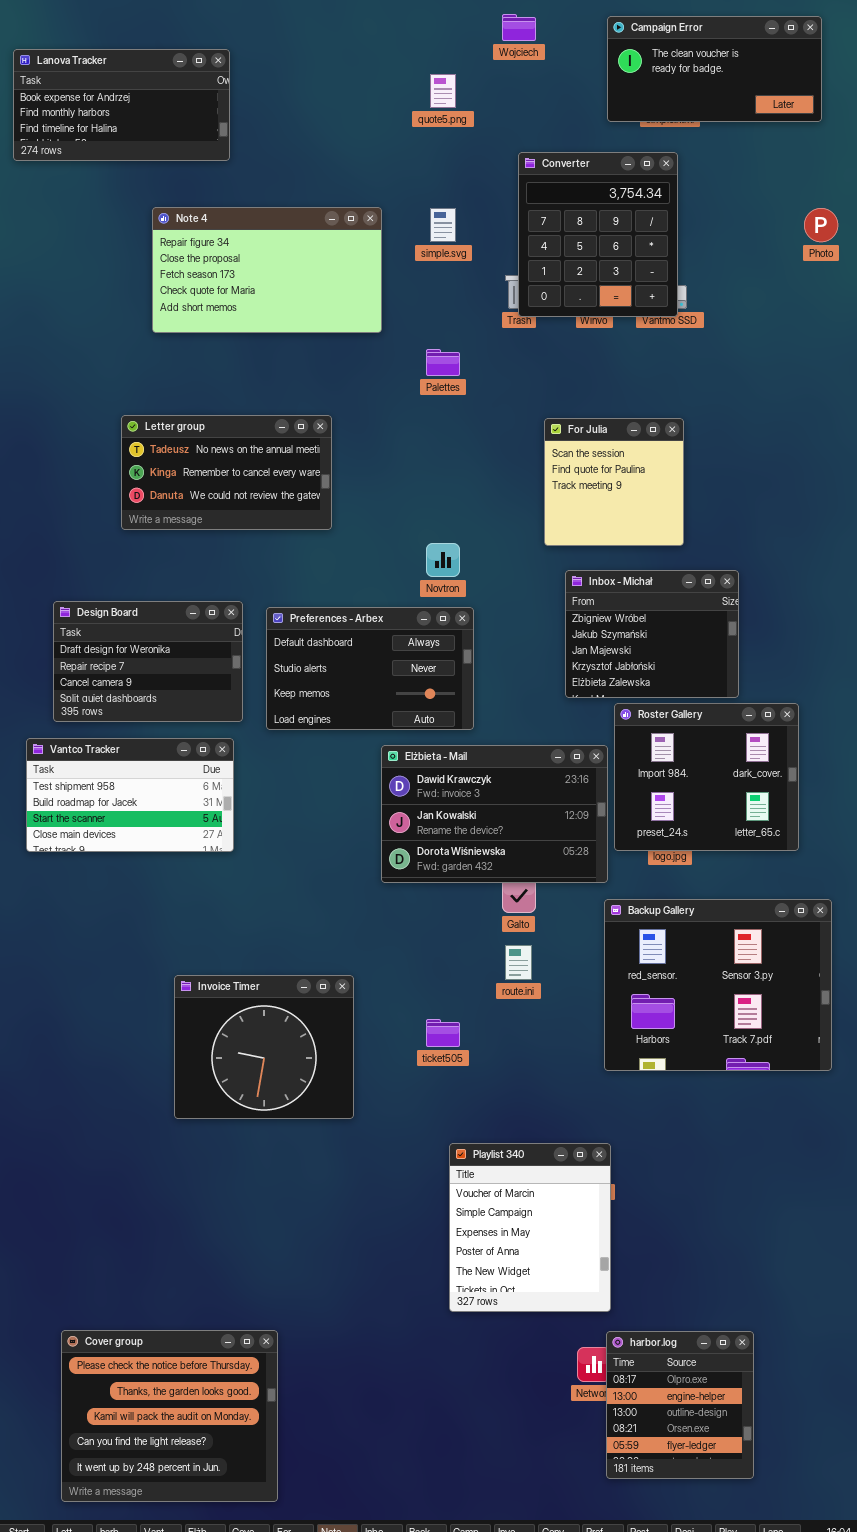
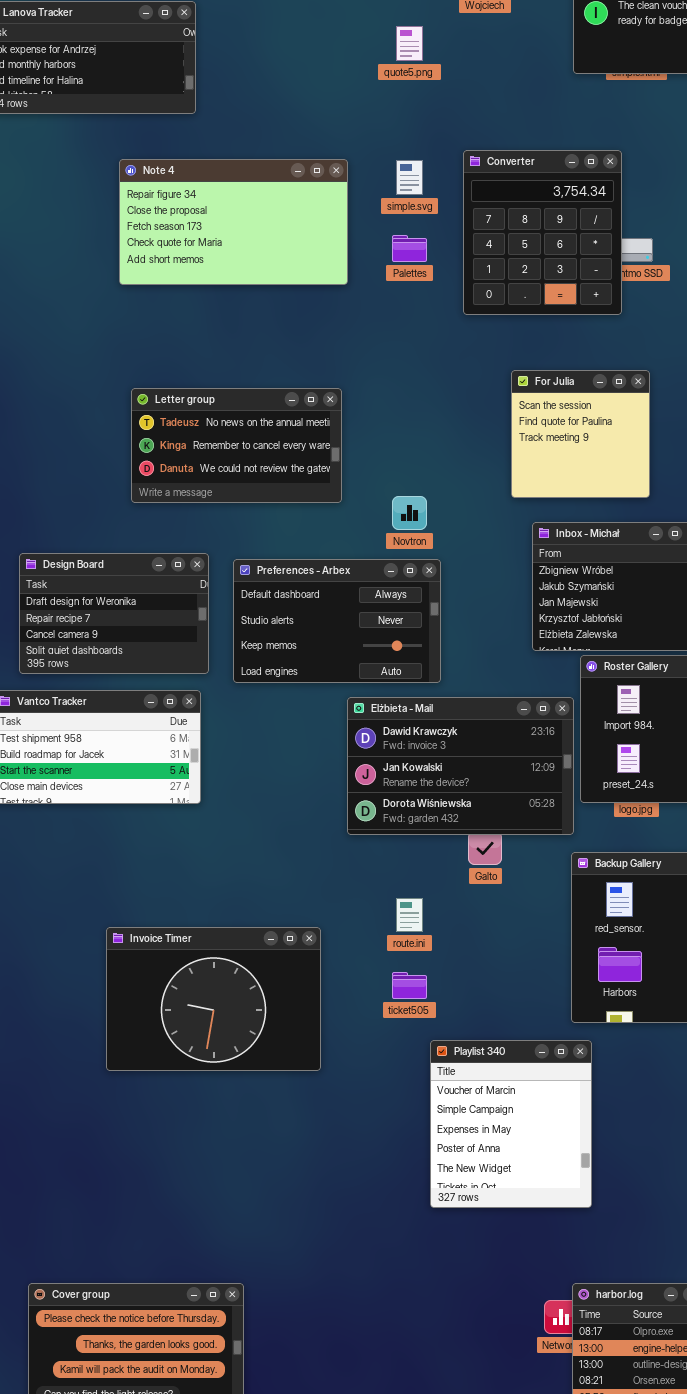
Converter: [518,152,678,317] -> [463,150,622,315], moved
Palettes: [426,349,460,376] -> [392,235,427,262], moved
Letter group: [121,415,332,530] -> [131,388,342,503], moved
route.ini: [505,945,532,980] -> [396,898,423,932], moved
Invoice Timer: [174,975,354,1119] -> [106,927,321,1071], resized
Playlist 340: [449,1143,611,1312] -> [430,1040,592,1208], moved

